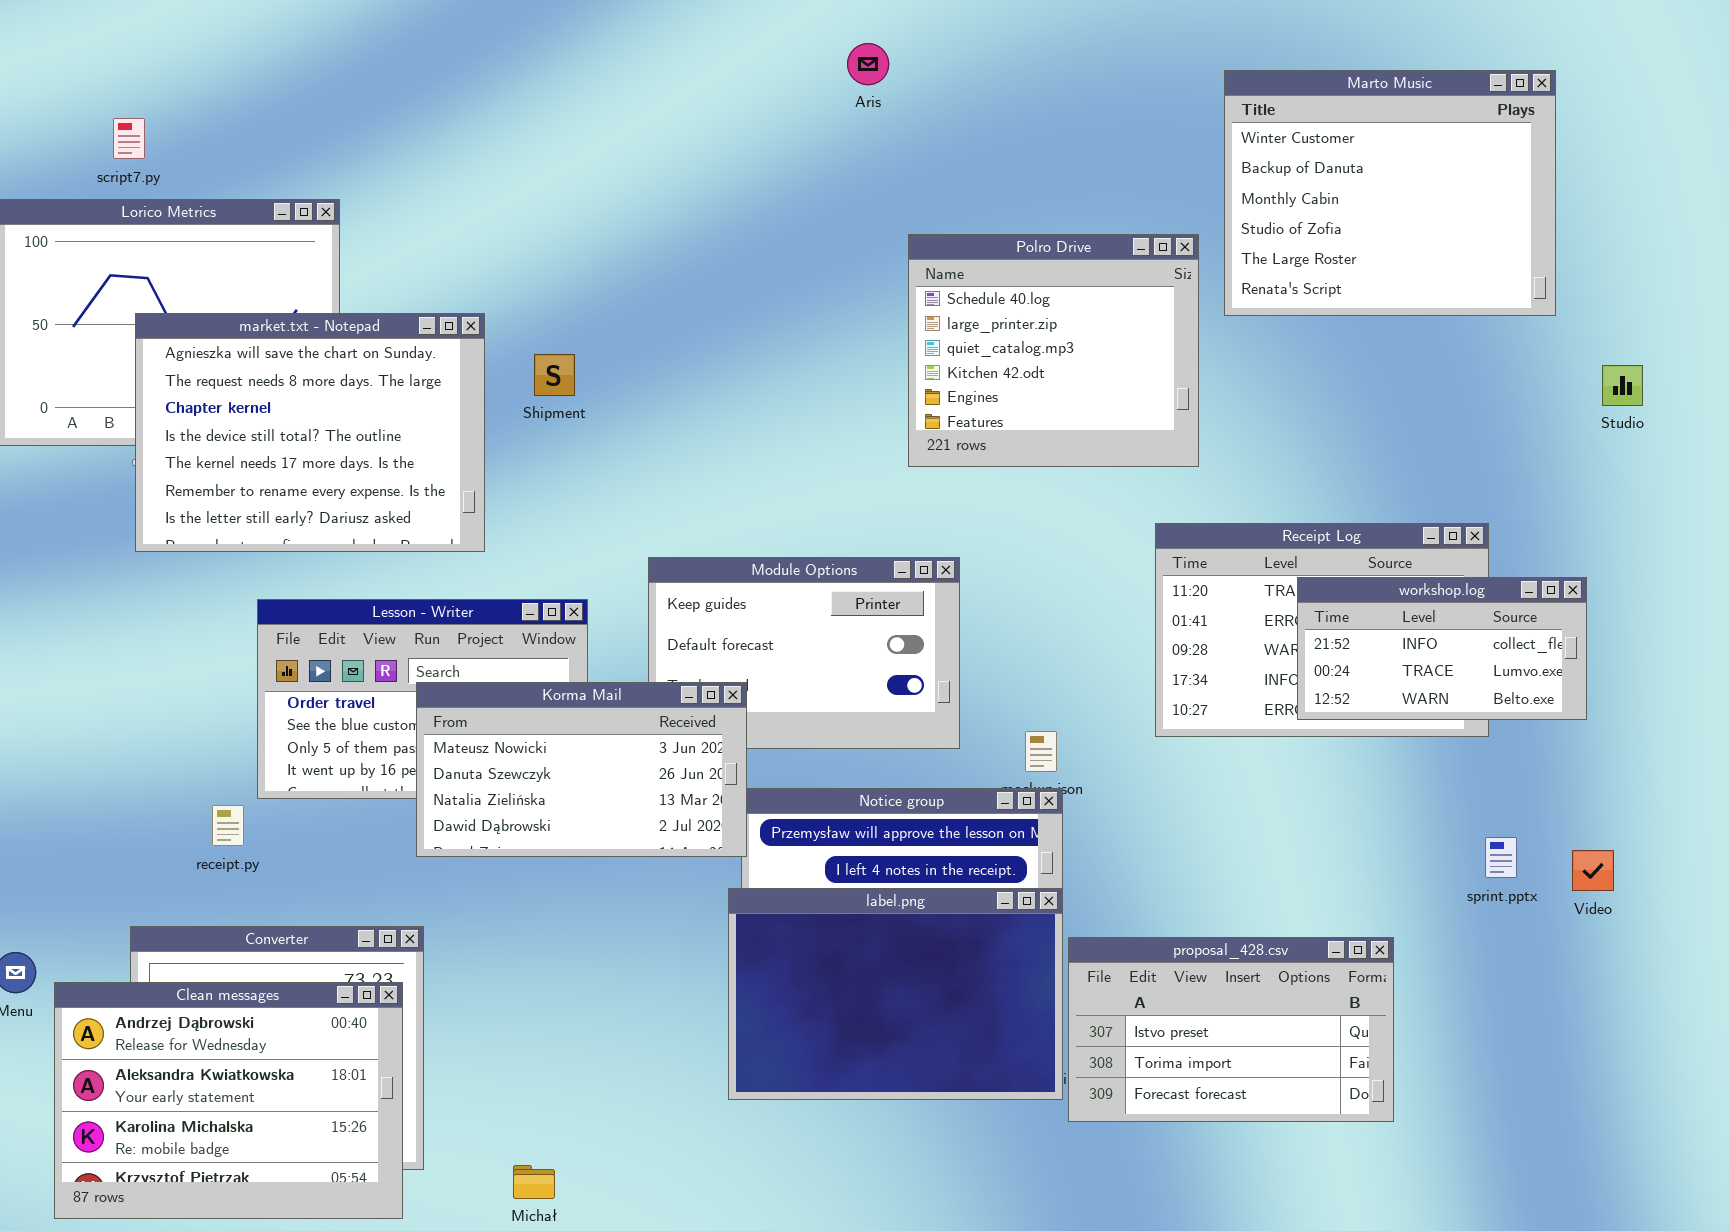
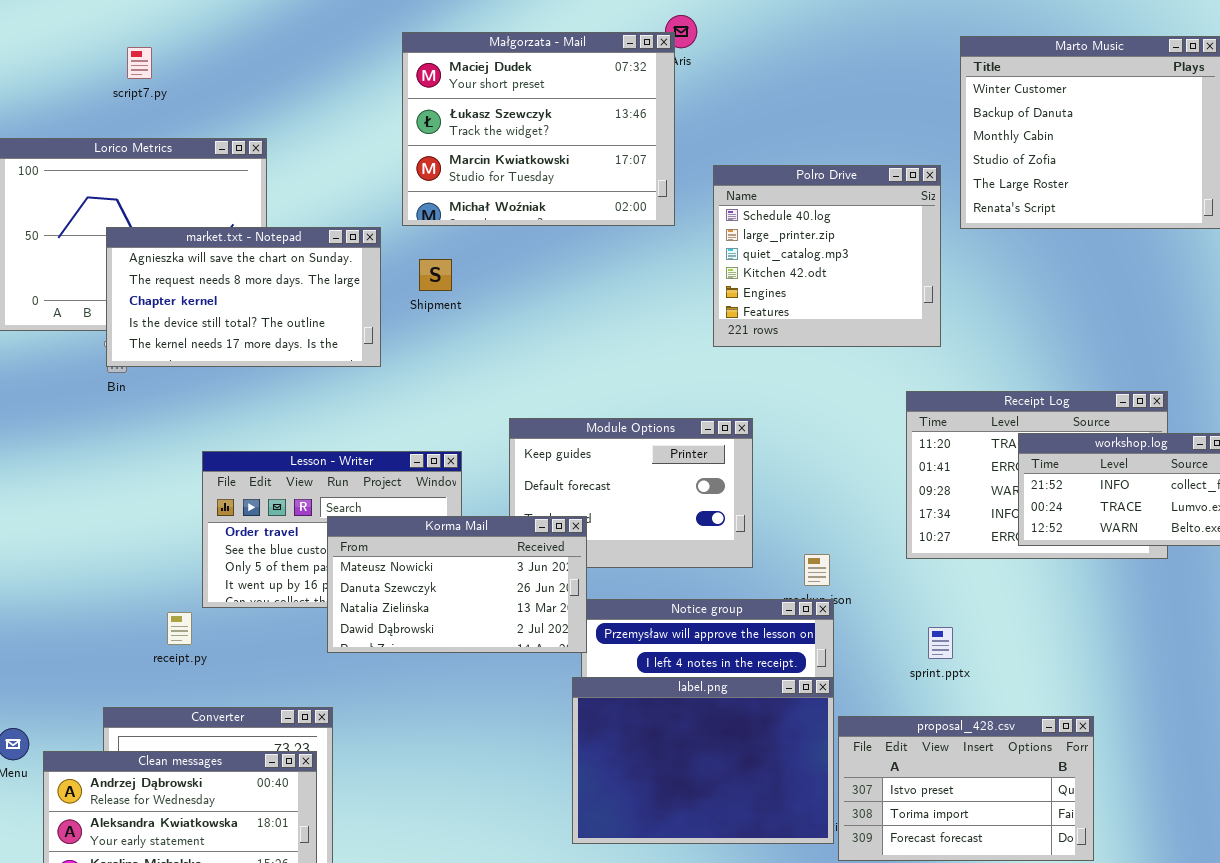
Małgorzata - Mail: none -> [402,32,675,226], opened
script7.py: [113,118,145,159] -> [127,47,152,79], moved
market.txt - Notepad: [135,313,485,552] -> [106,227,381,367], resized
sprint.pptx: [1485,837,1517,878] -> [928,627,953,659], moved

